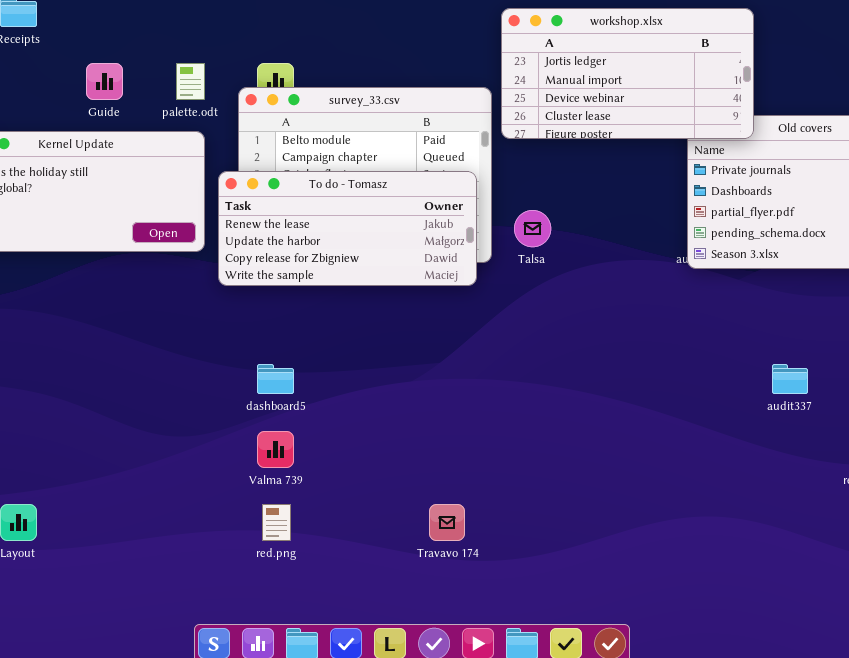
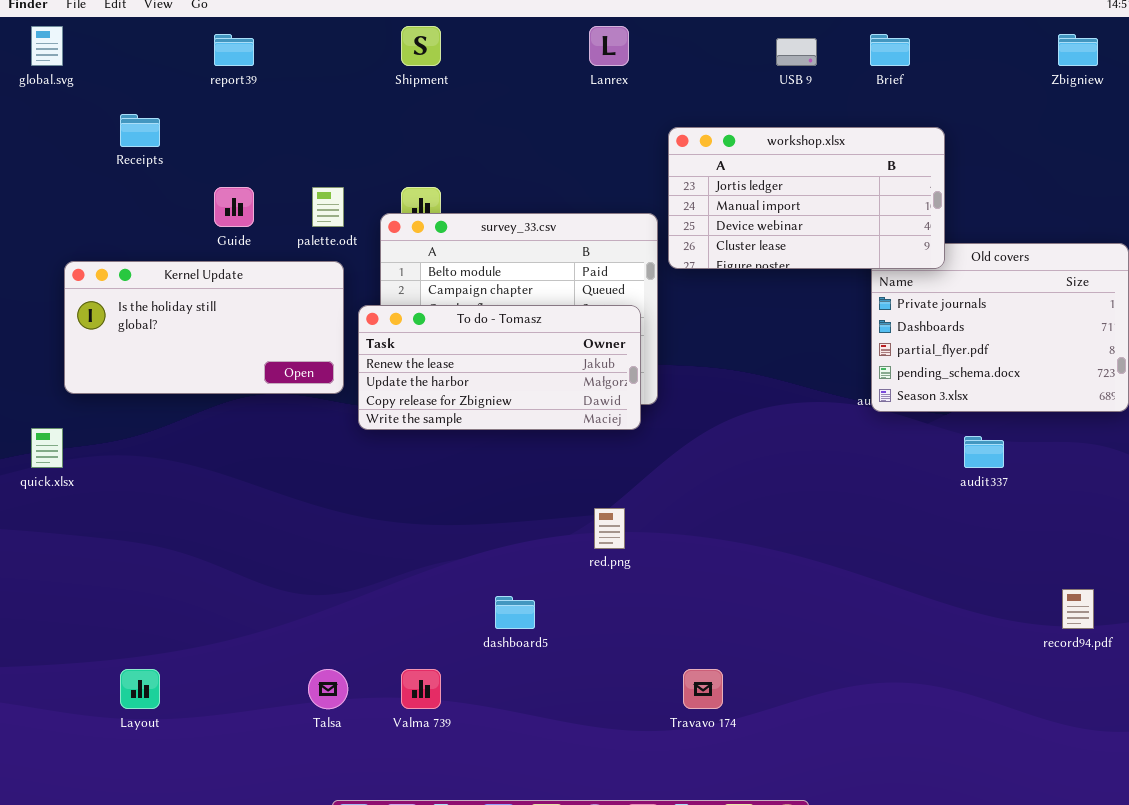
Talsa: [514,210,551,247] -> [308,669,348,709], moved
dashboard5: [257,364,294,394] -> [495,596,535,629], moved
audit337: [772,364,808,394] -> [964,436,1004,468], moved
Valma 739: [257,431,294,468] -> [401,669,441,709], moved
red.png: [262,504,291,541] -> [594,508,625,549], moved
Travavo 174: [429,504,465,541] -> [683,669,723,709], moved

